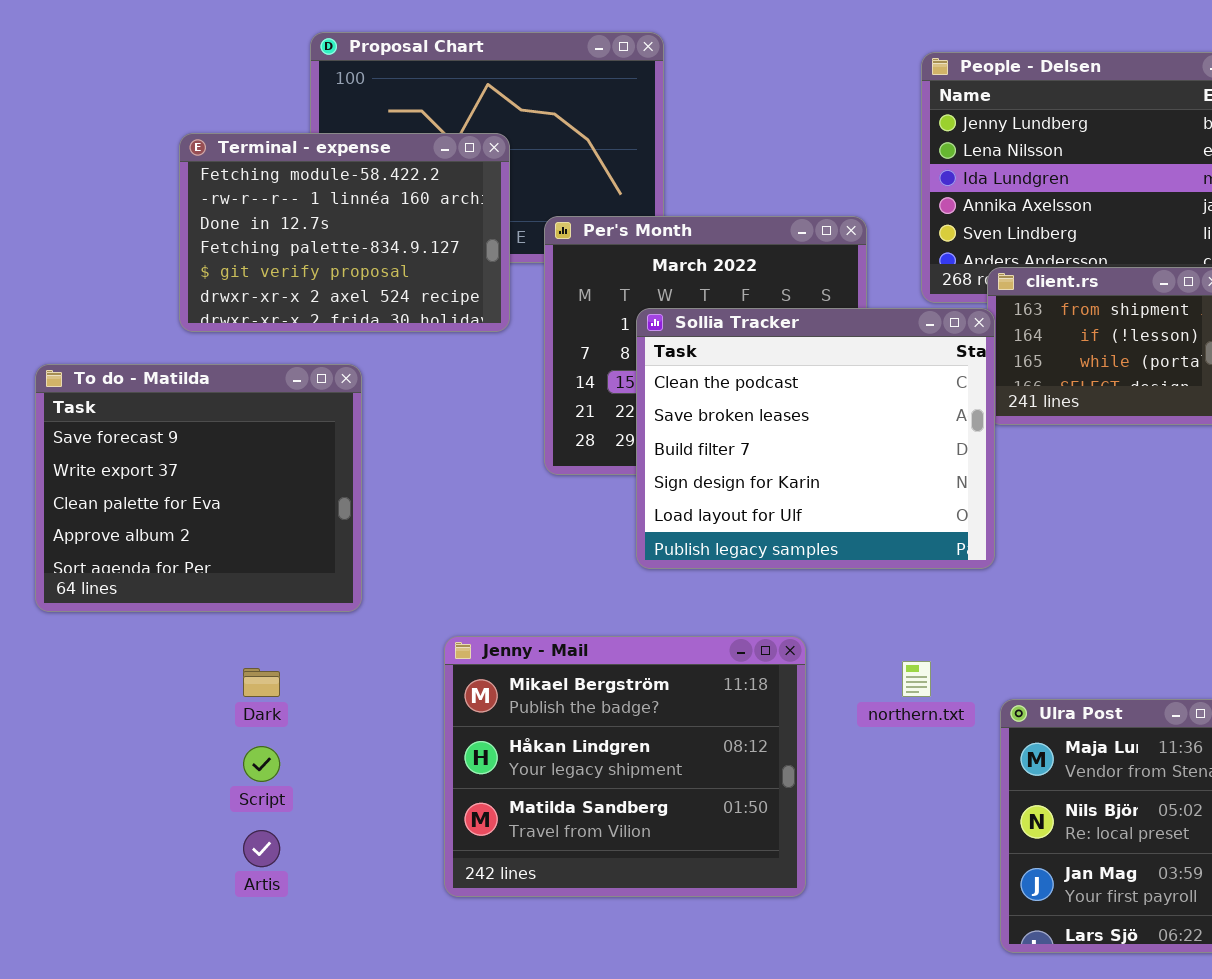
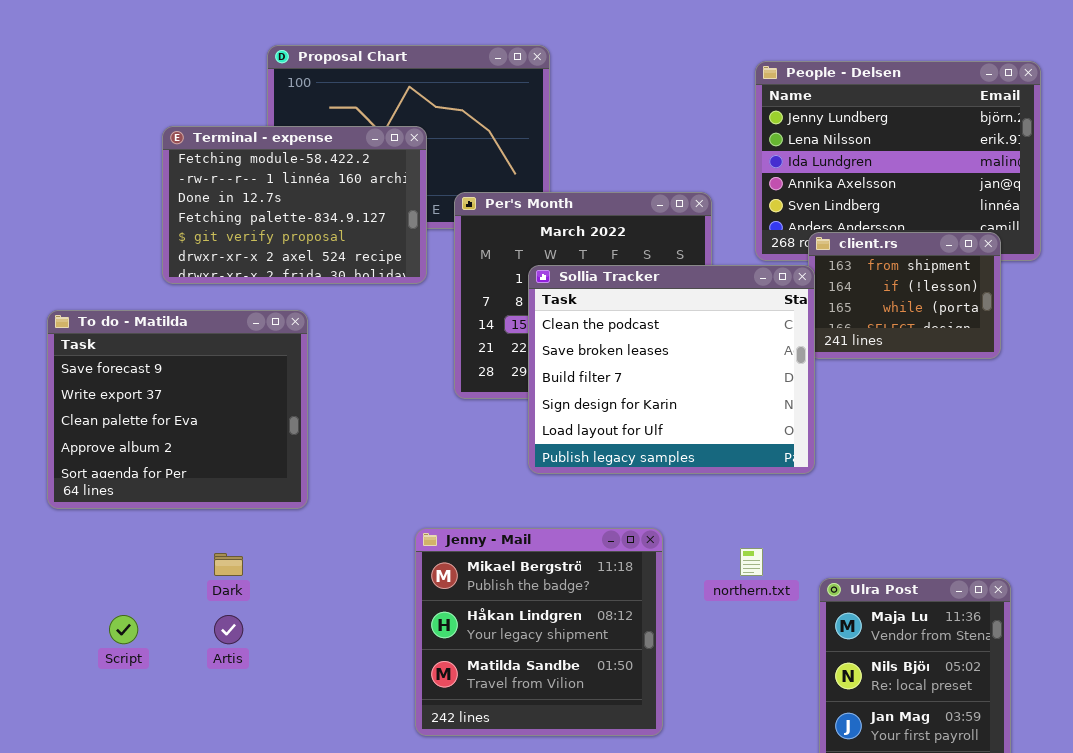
Jenny - Mail: [444,636,806,897] -> [415,528,663,736], resized
Script: [243,746,280,782] -> [109,615,138,644], moved
Artis: [243,830,280,867] -> [214,615,243,644], moved

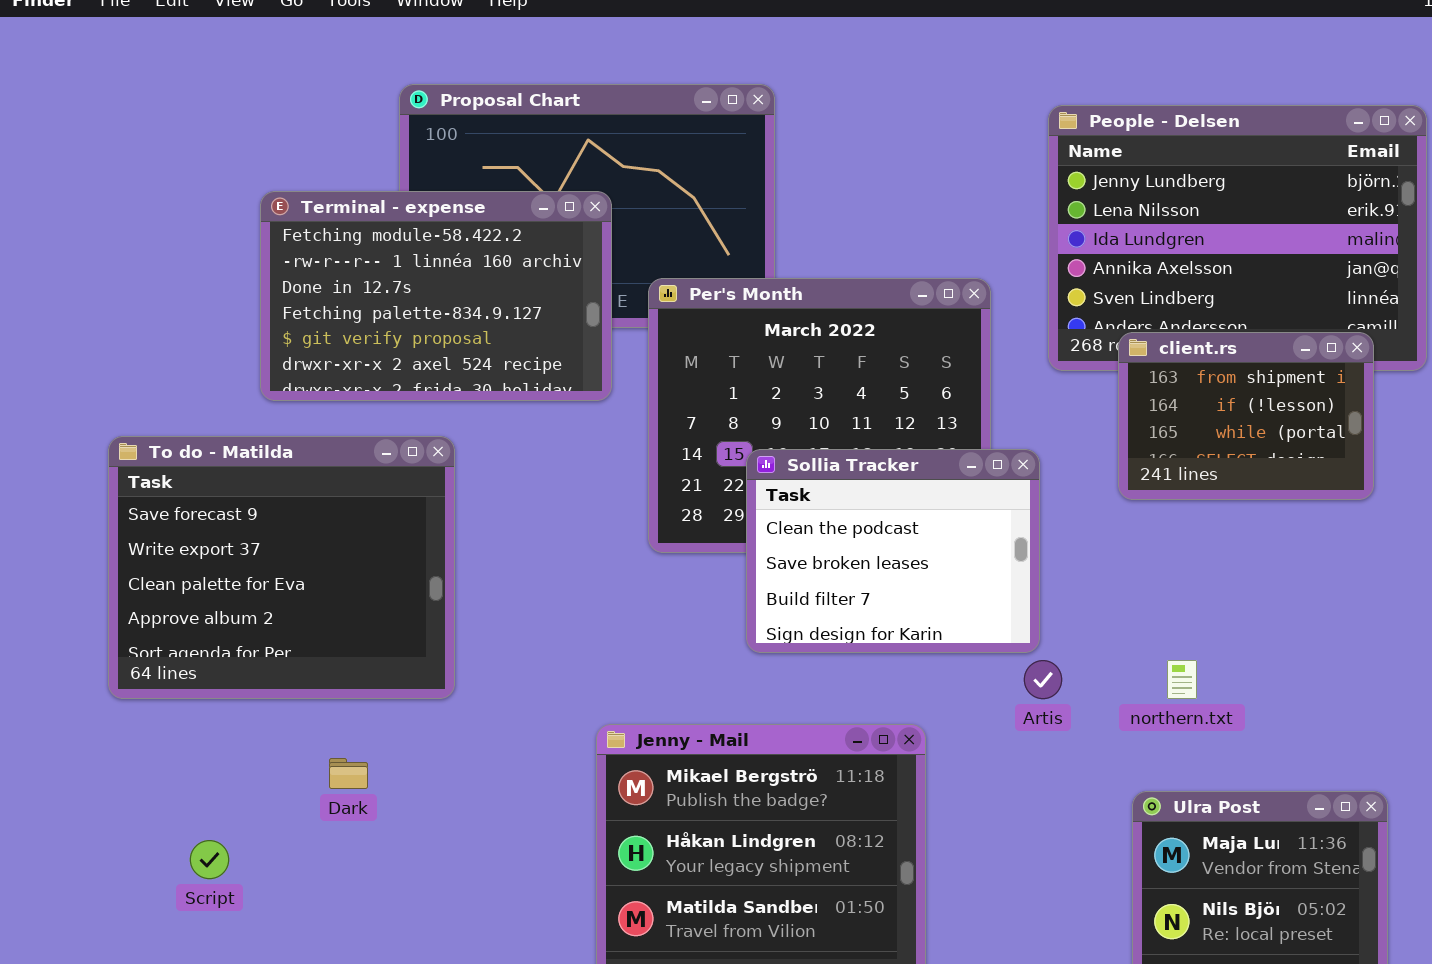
Sollia Tracker: [528,265,815,474] -> [746,449,1040,653], resized
northern.txt: [740,548,763,576] -> [1167,660,1197,699], moved
Artis: [214,615,243,644] -> [1024,660,1062,699], moved

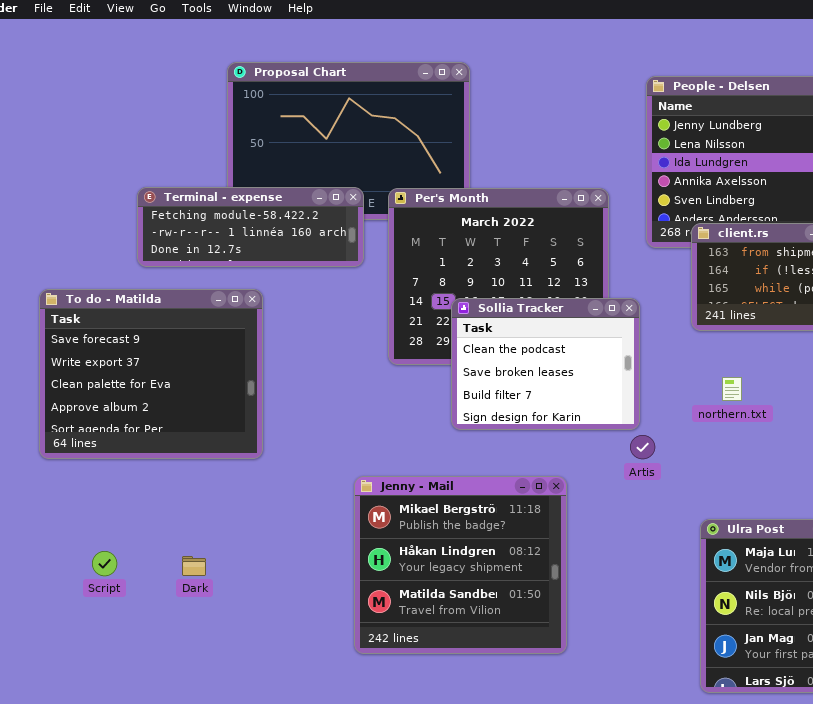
Terminal - expense: [260,191,612,401] -> [137,187,364,267], resized
northern.txt: [1167,660,1197,699] -> [722,377,742,401], moved
Dark: [329,758,368,789] -> [182,556,206,576], moved

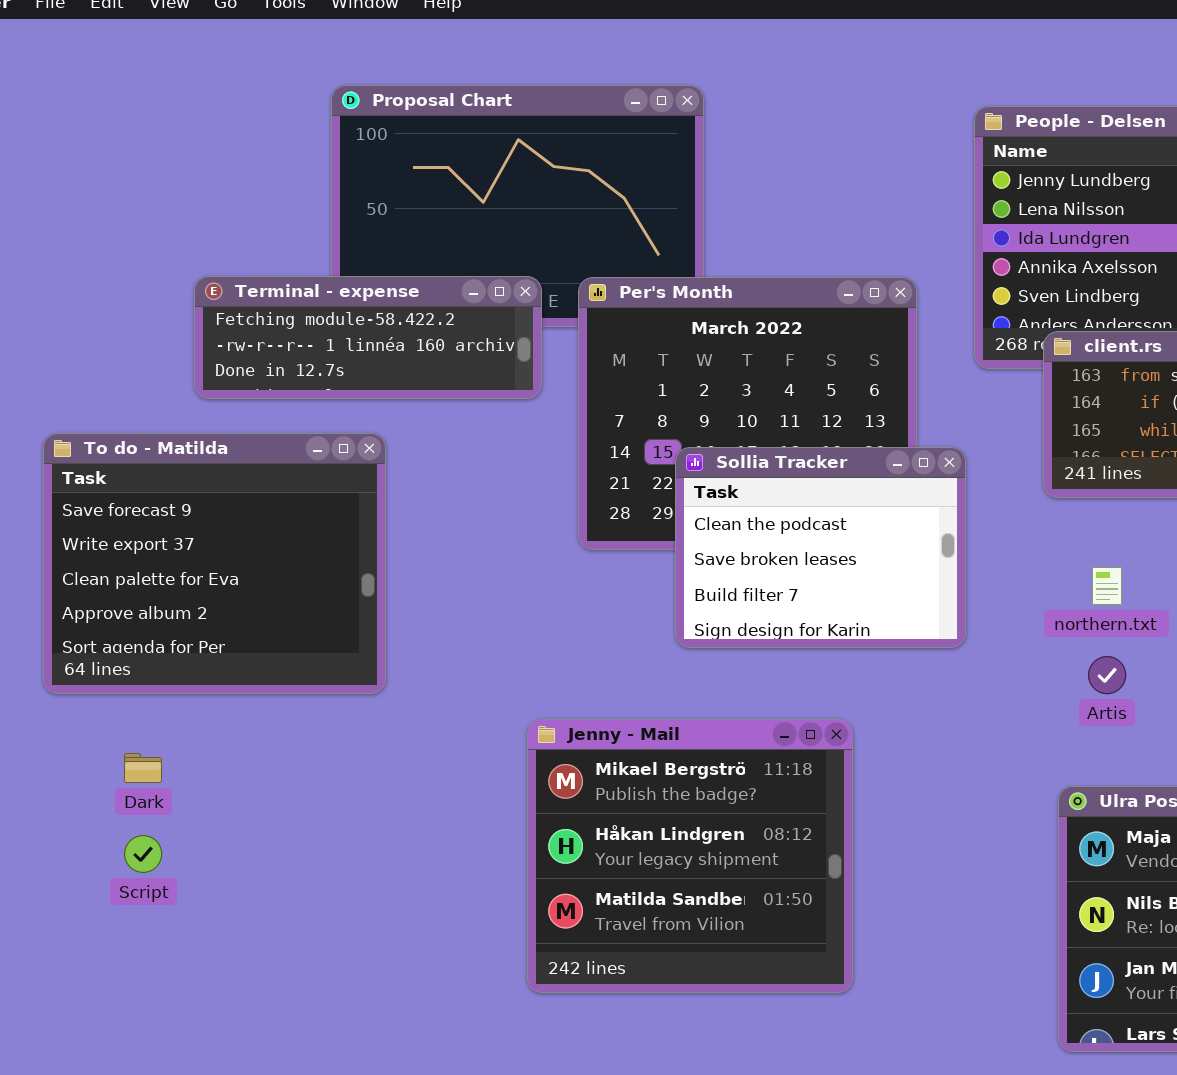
Artis: [630,435,655,459] -> [1088,656,1126,694], moved
Dark: [182,556,206,576] -> [124,753,162,783], moved

